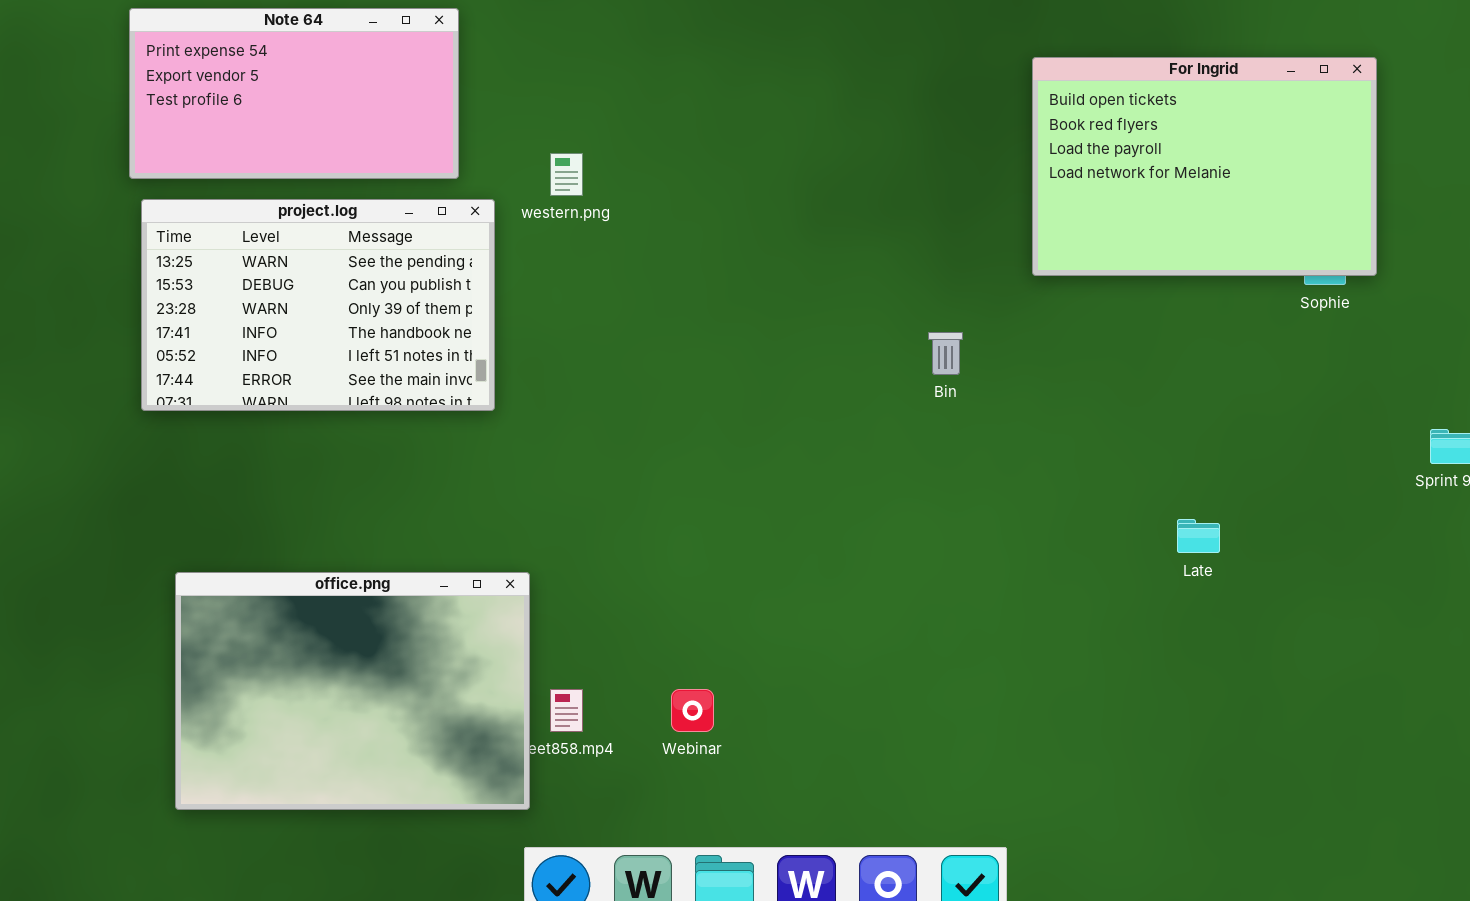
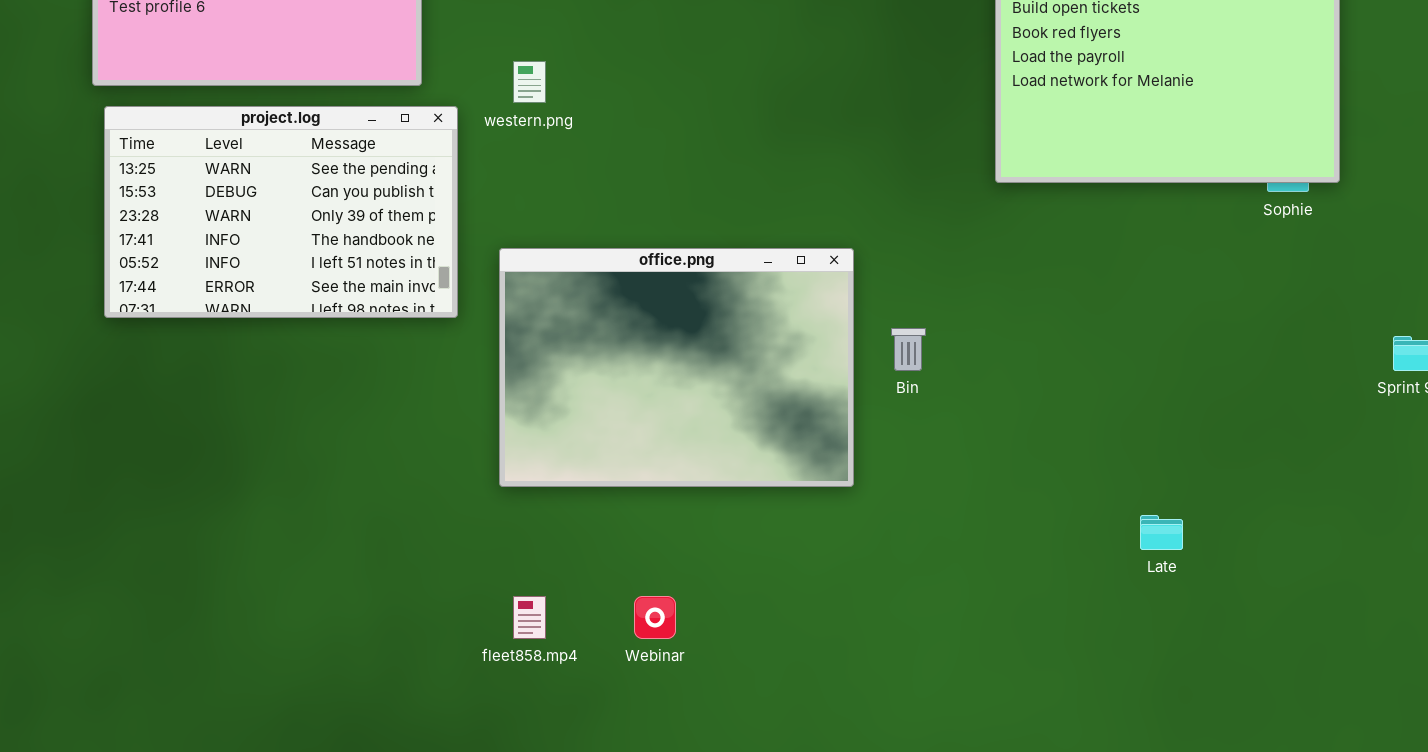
Bin: [928,332,963,375] -> [891,328,926,371], moved
Late: [1177,519,1220,553] -> [1140,515,1183,550], moved
office.png: [175,572,530,810] -> [499,248,854,487], moved

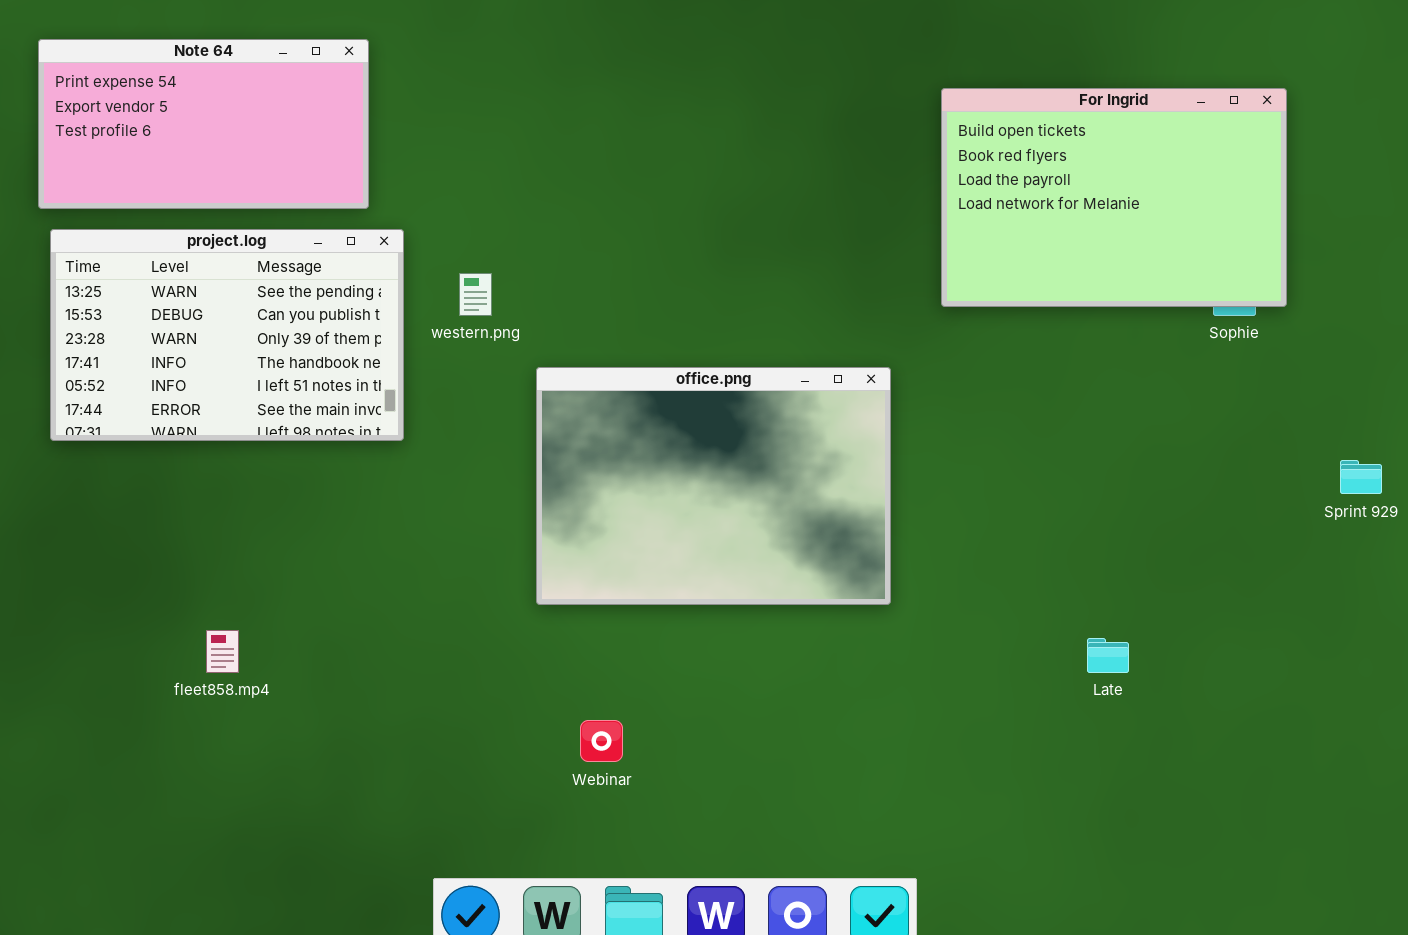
western.png: [513,61,546,103] -> [459,273,492,316], moved
office.png: [499,248,854,487] -> [536,367,891,605], moved
fleet858.mp4: [513,596,546,639] -> [206,630,239,673], moved

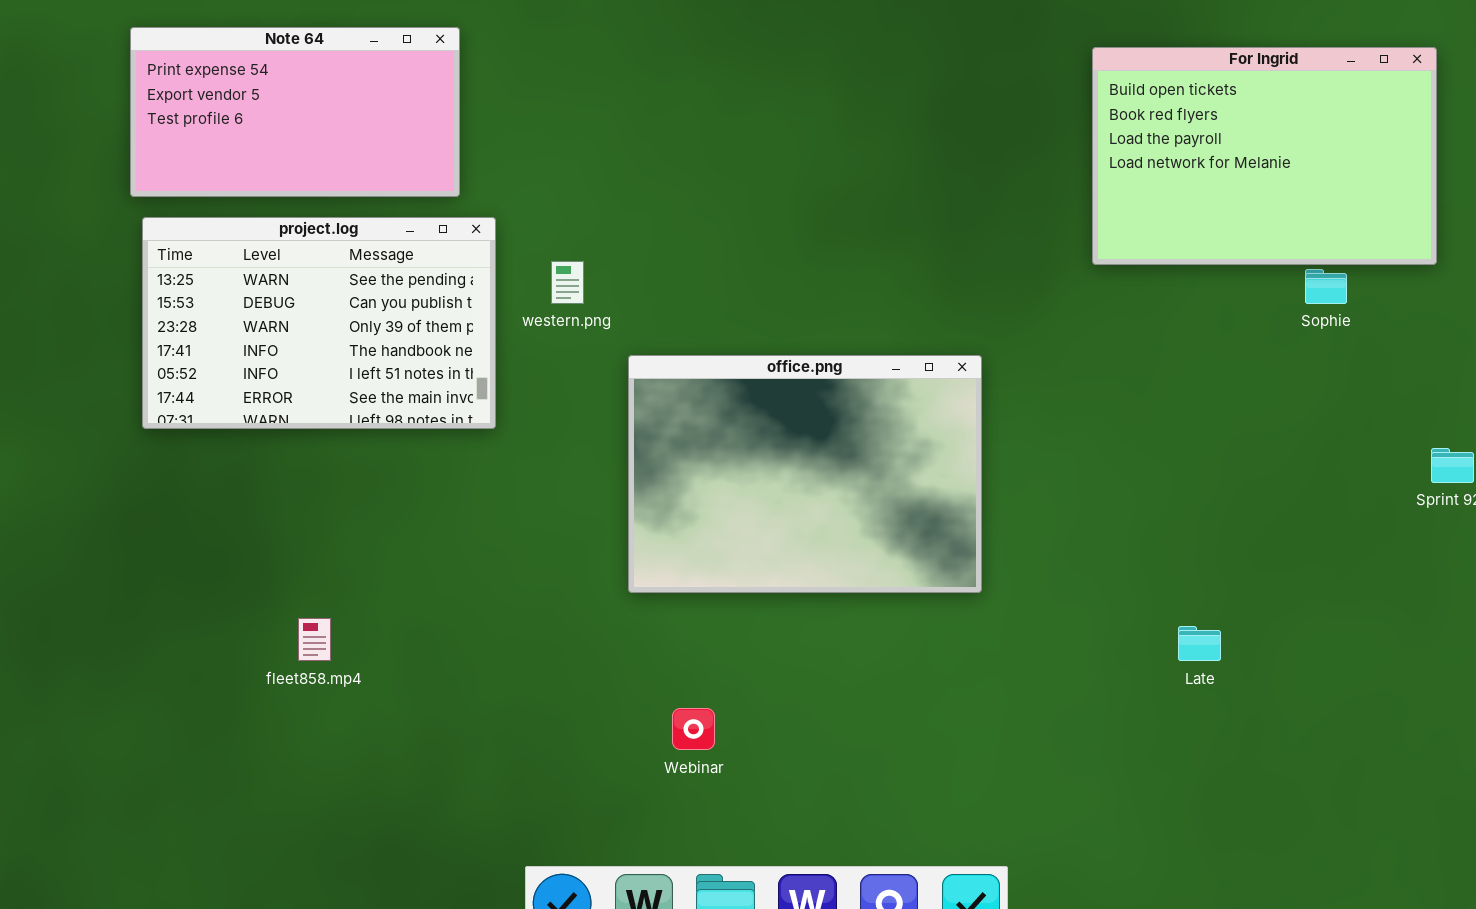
For Ingrid: [941,88,1287,307] -> [1092,47,1437,265], moved

